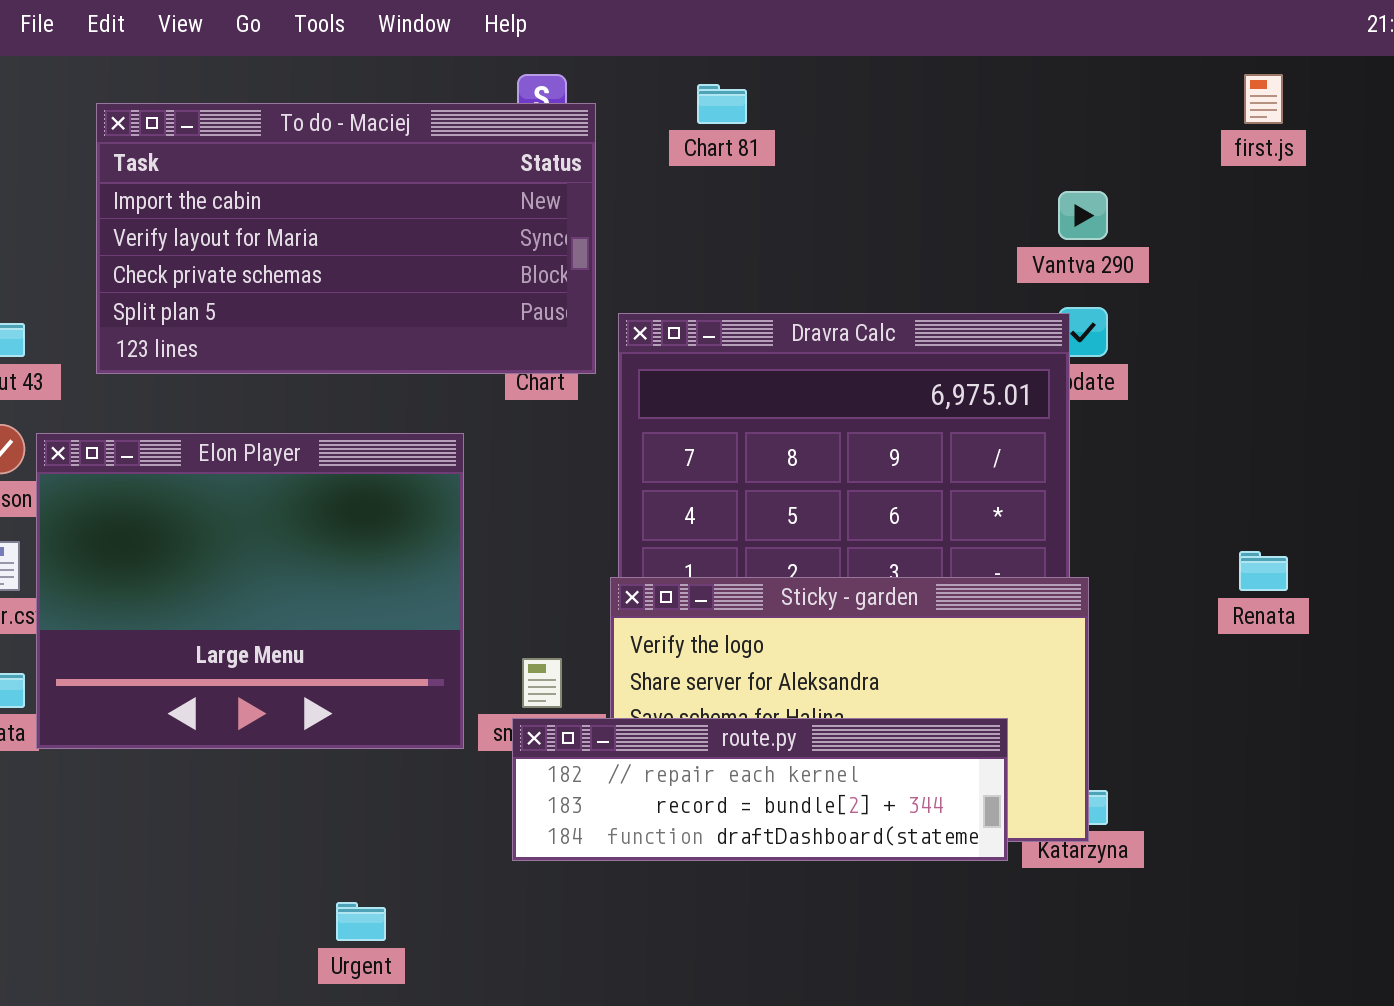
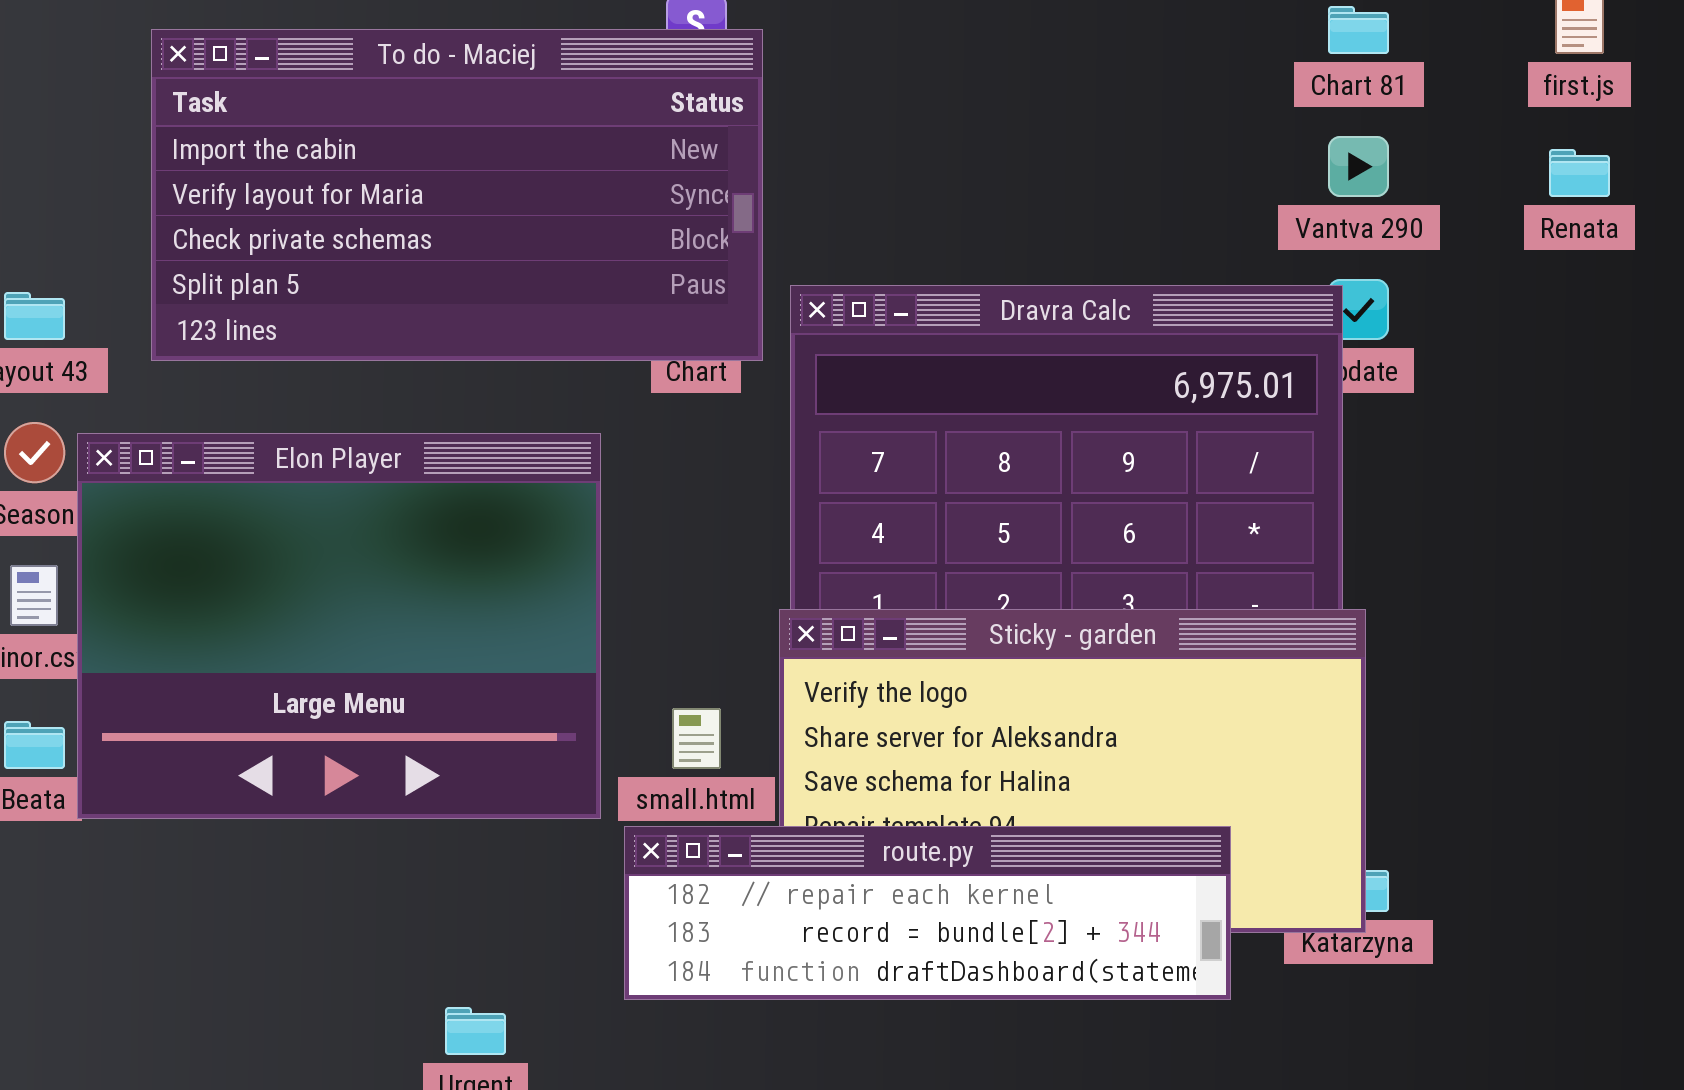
Chart 81: [697,84,747,124] -> [1328,6,1389,54], moved
Renata: [1239,551,1288,591] -> [1549,149,1610,197], moved
route.py: [512,718,1008,861] -> [624,826,1231,1000], moved

